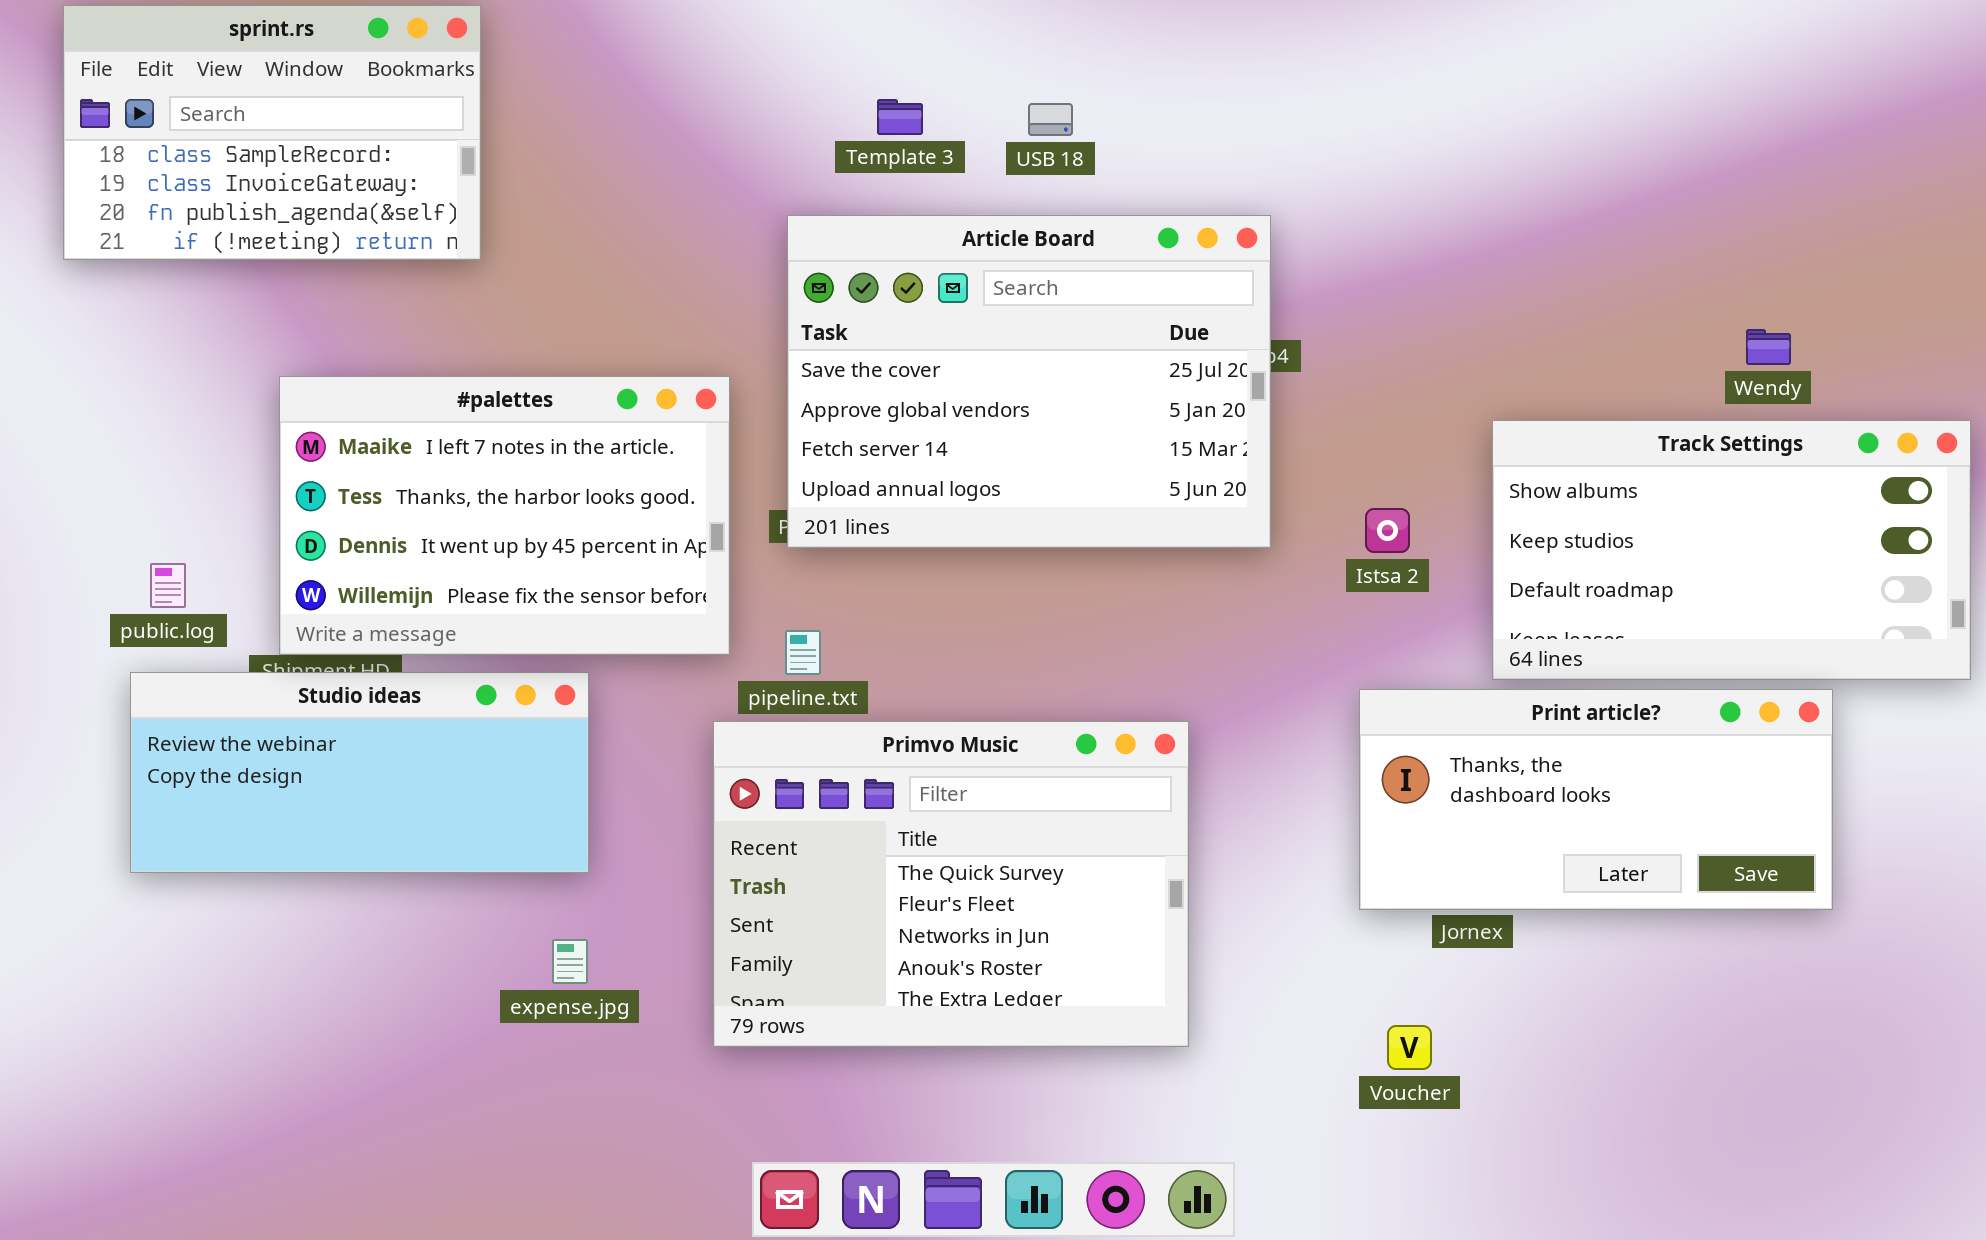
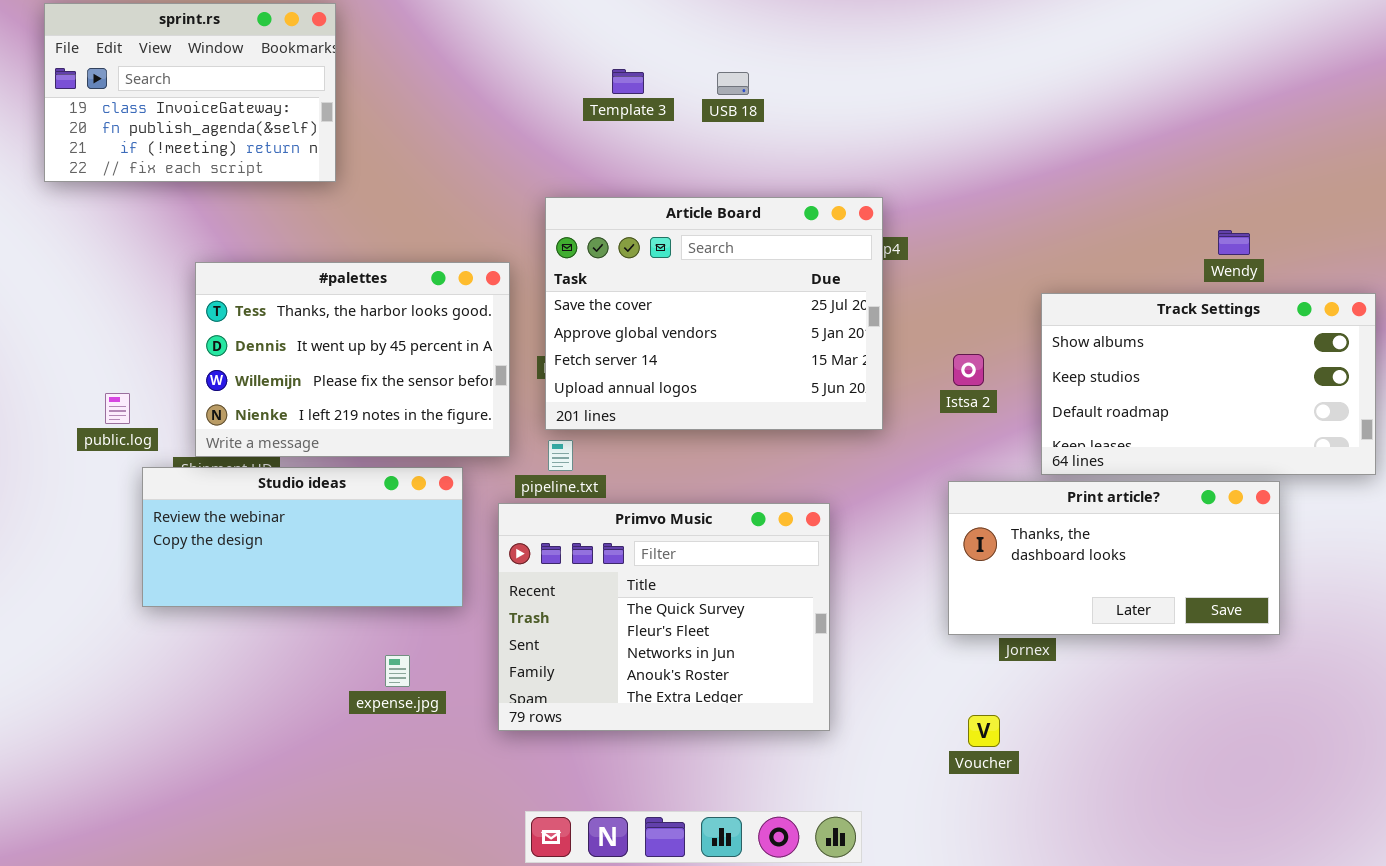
sprint.rs: [63,5,481,260] -> [44,3,336,182], scrolled down 1 row
Article Board: [787,215,1271,548] -> [545,197,883,430], moved
#palettes: [279,376,730,655] -> [195,262,510,457], scrolled down 1 row
Studio ideas: [130,672,589,873] -> [142,467,463,607], moved

